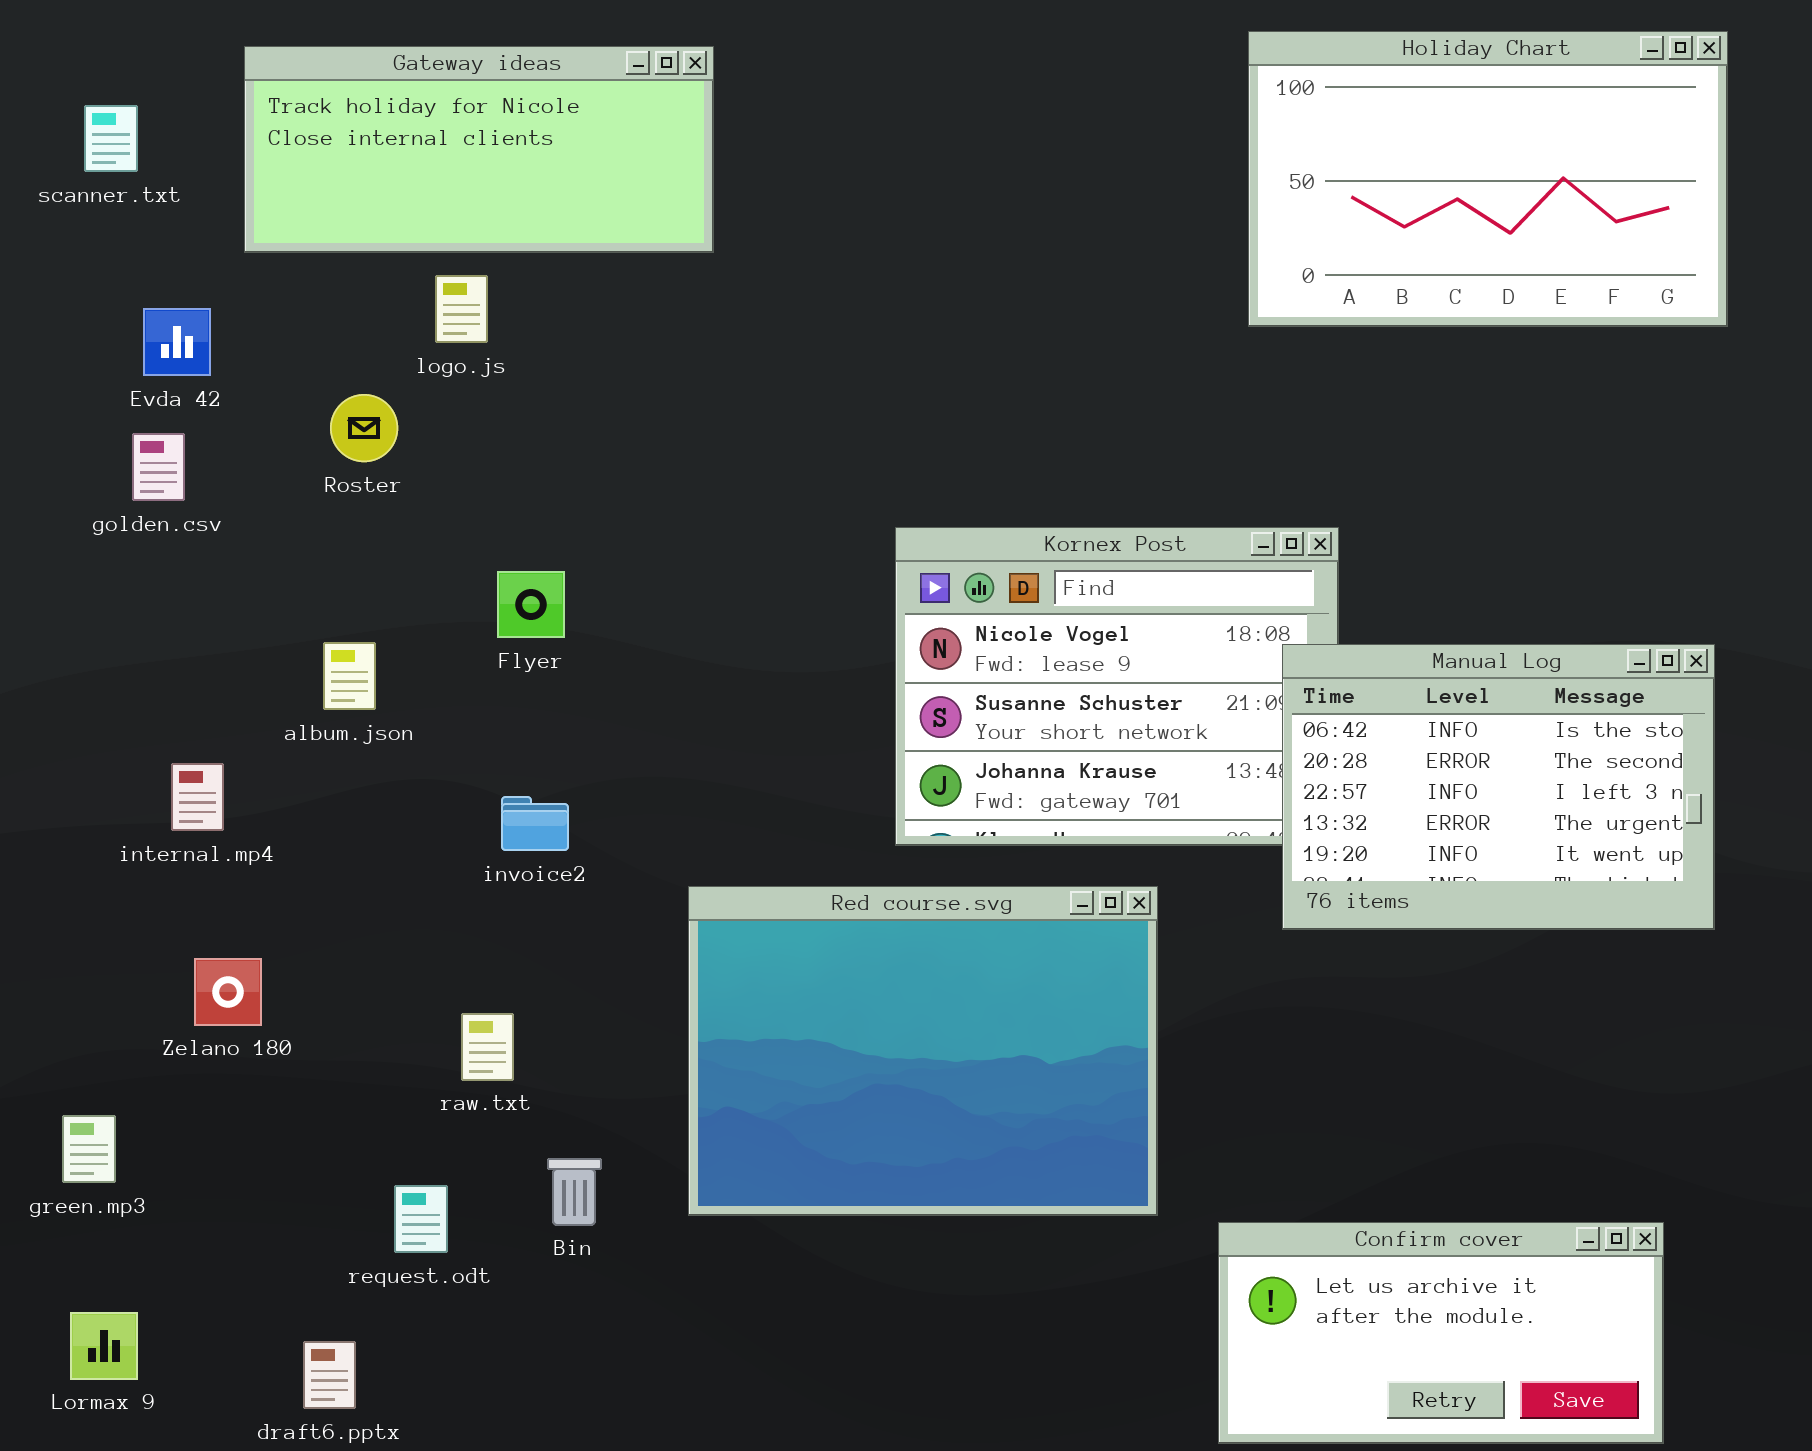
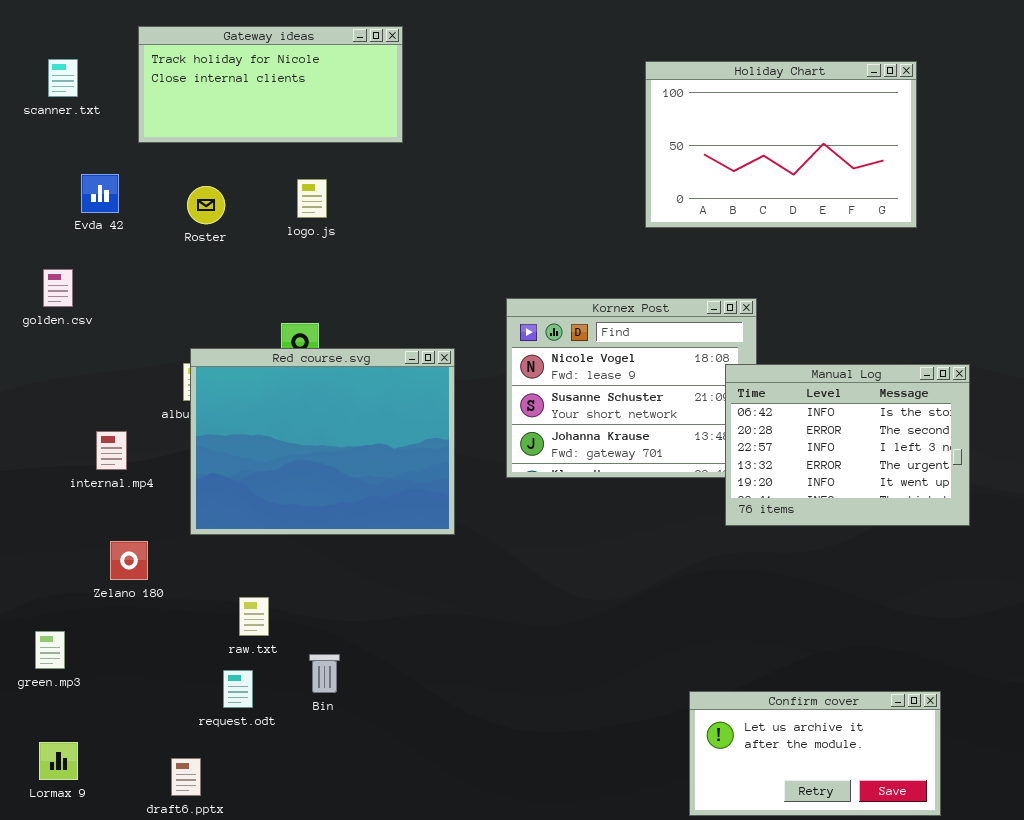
Holiday Chart: [1248,31,1728,327] -> [645,61,917,228], moved
logo.js: [435,275,488,343] -> [297,179,327,218], moved
Roster: [330,394,398,462] -> [187,186,225,224], moved
golden.csv: [132,433,185,501] -> [43,269,73,307], moved
Red course.svg: [688,886,1158,1216] -> [190,348,455,535], moved
raw.txt: [461,1013,514,1081] -> [239,597,269,636], moved

